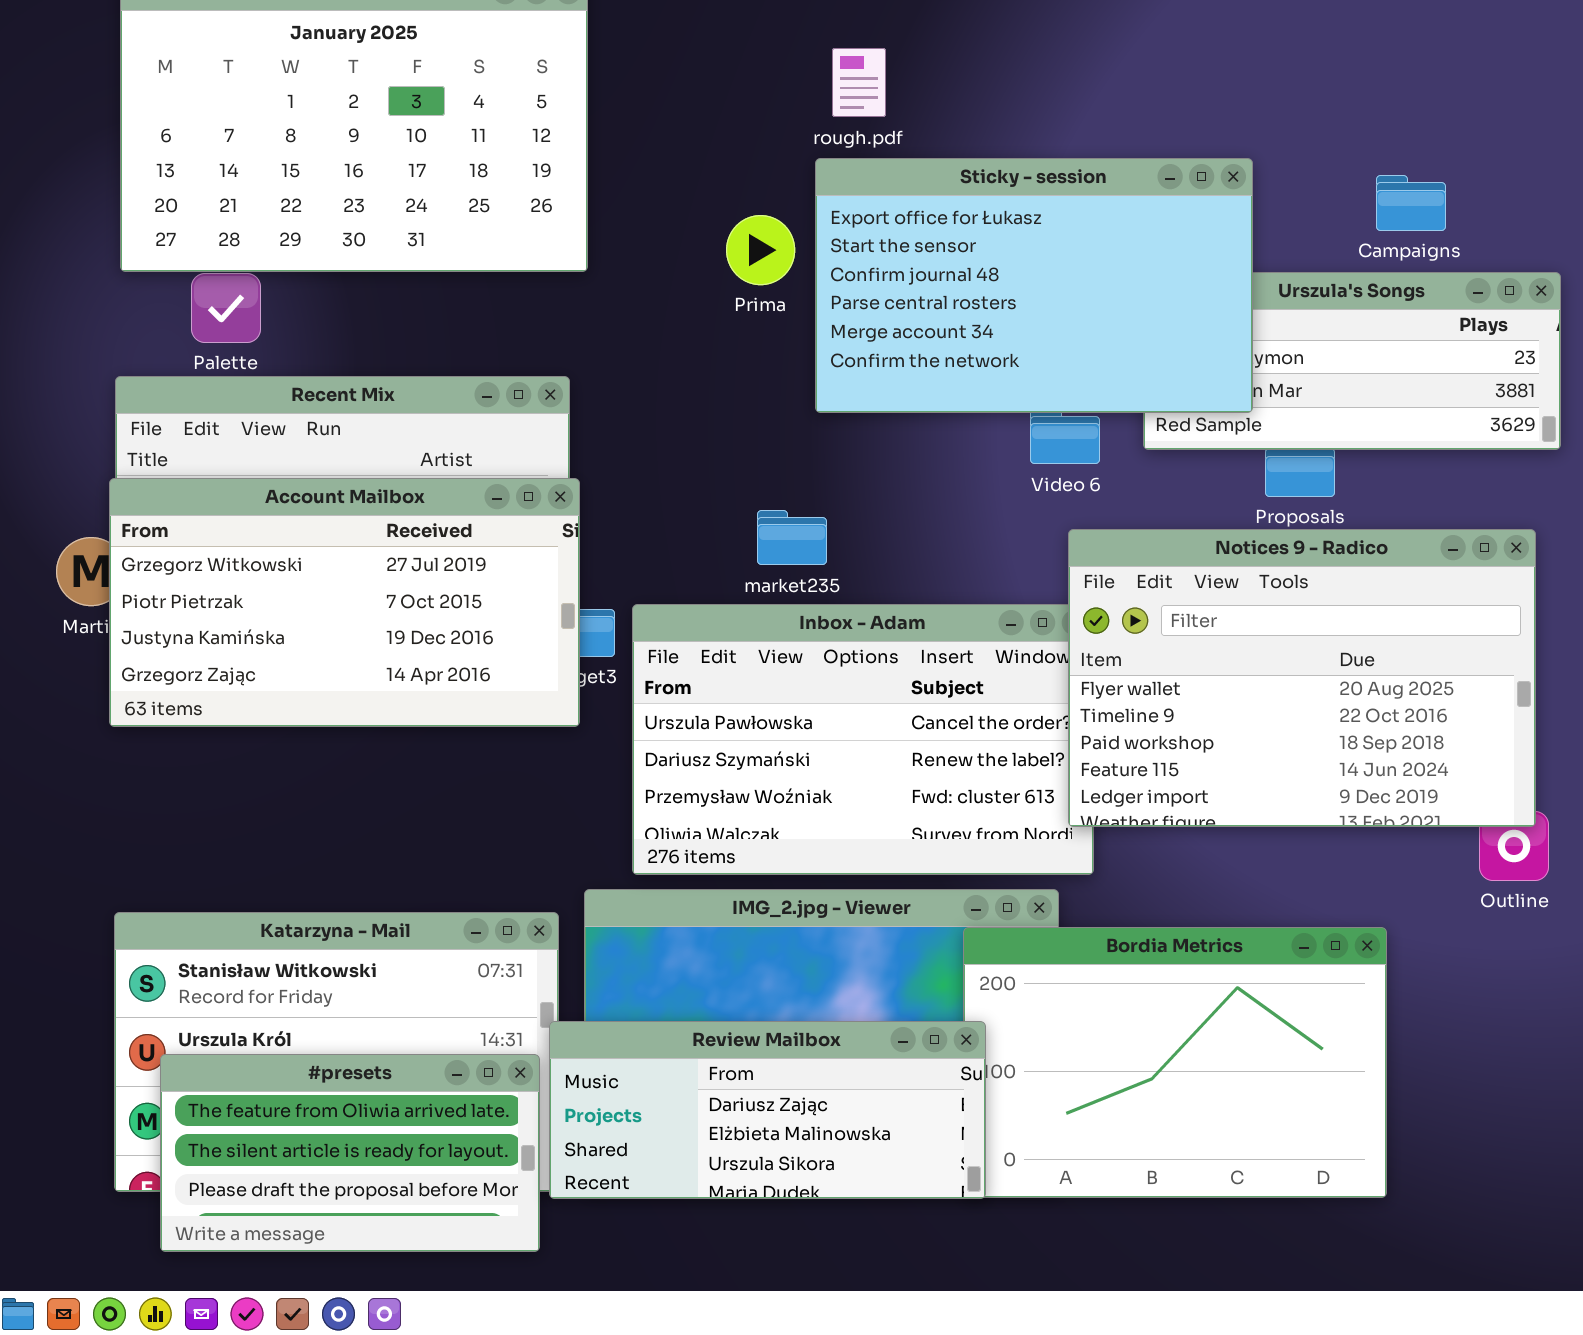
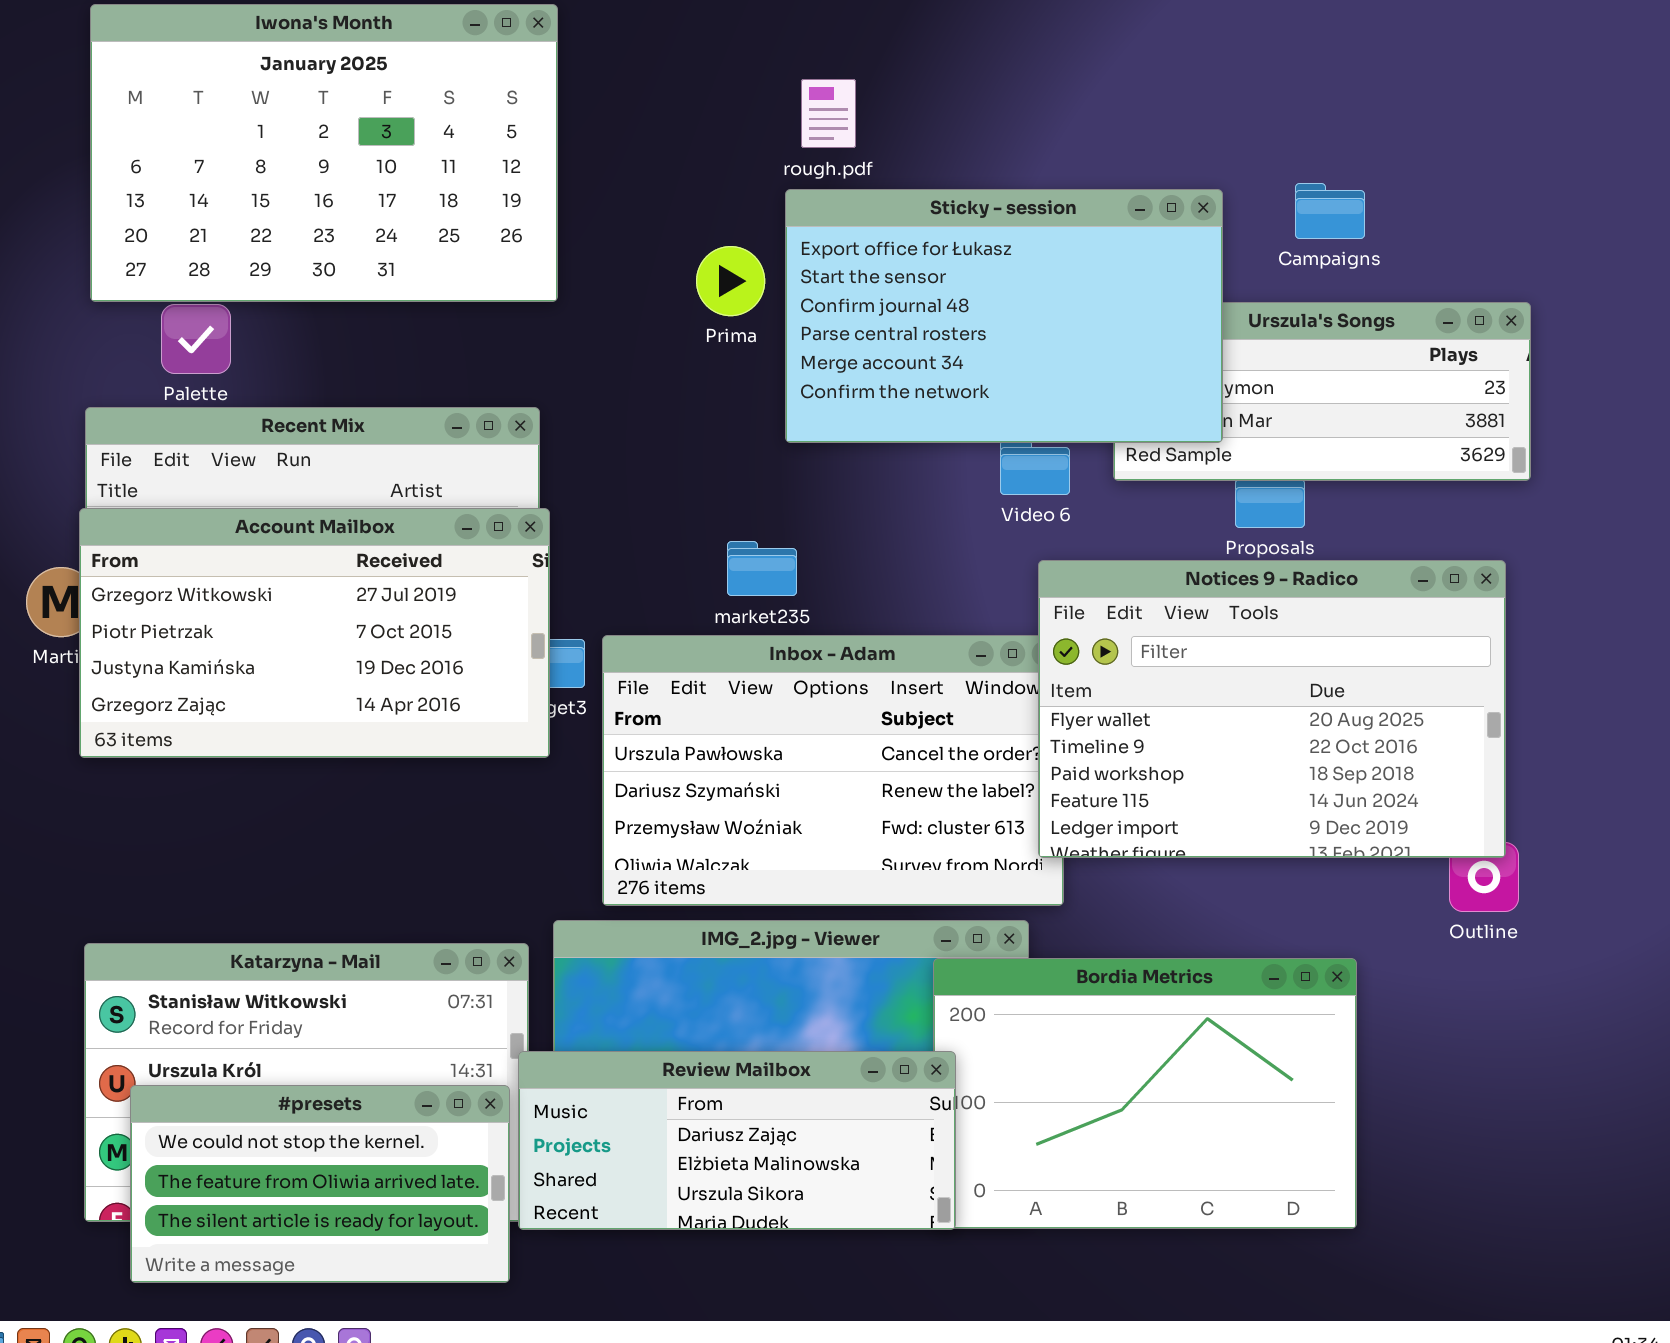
Campaigns: [1376,175,1446,231] -> [1295,183,1365,239], moved
#presets: [160,1054,540,1252] -> [130,1085,510,1283], scrolled up 1 row

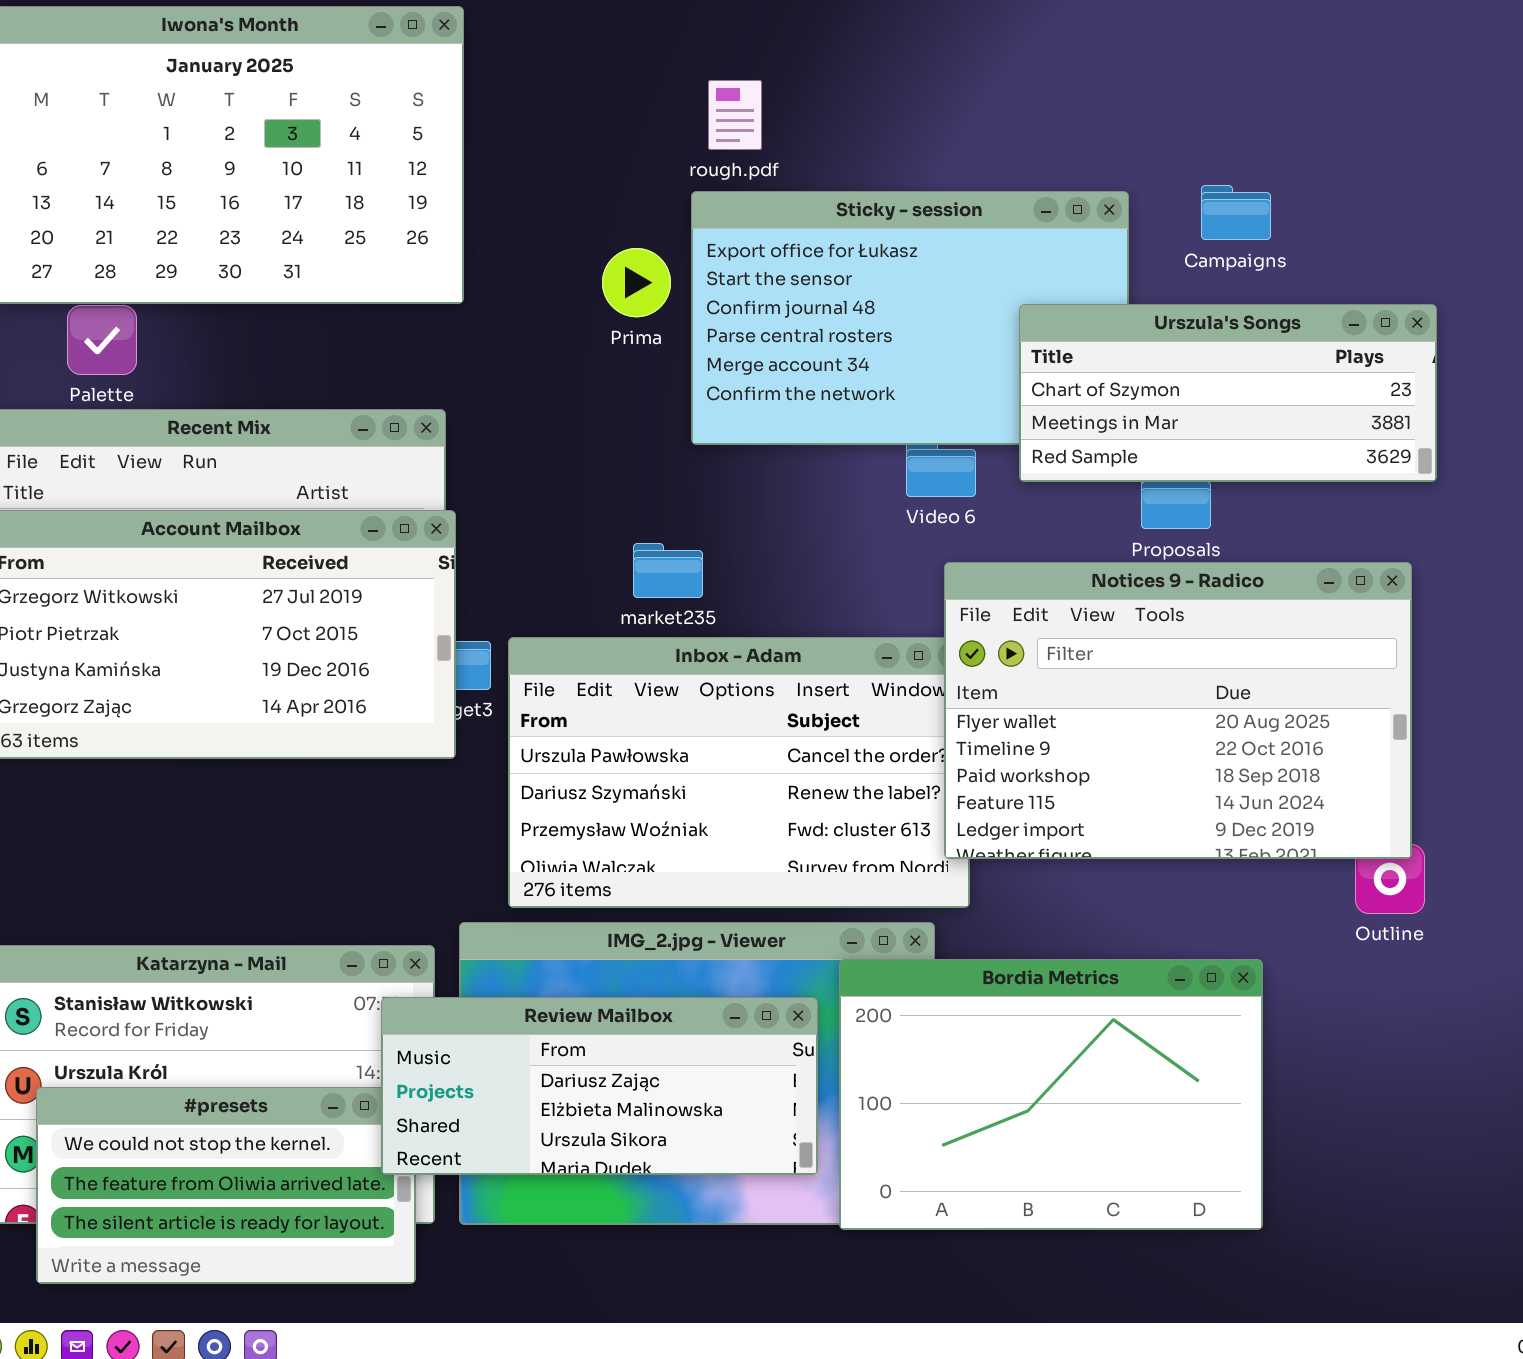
Urszula's Songs: [1113,302,1531,481] -> [1019,304,1437,482], raised
Review Mailbox: [518,1051,956,1230] -> [381,997,818,1175], moved

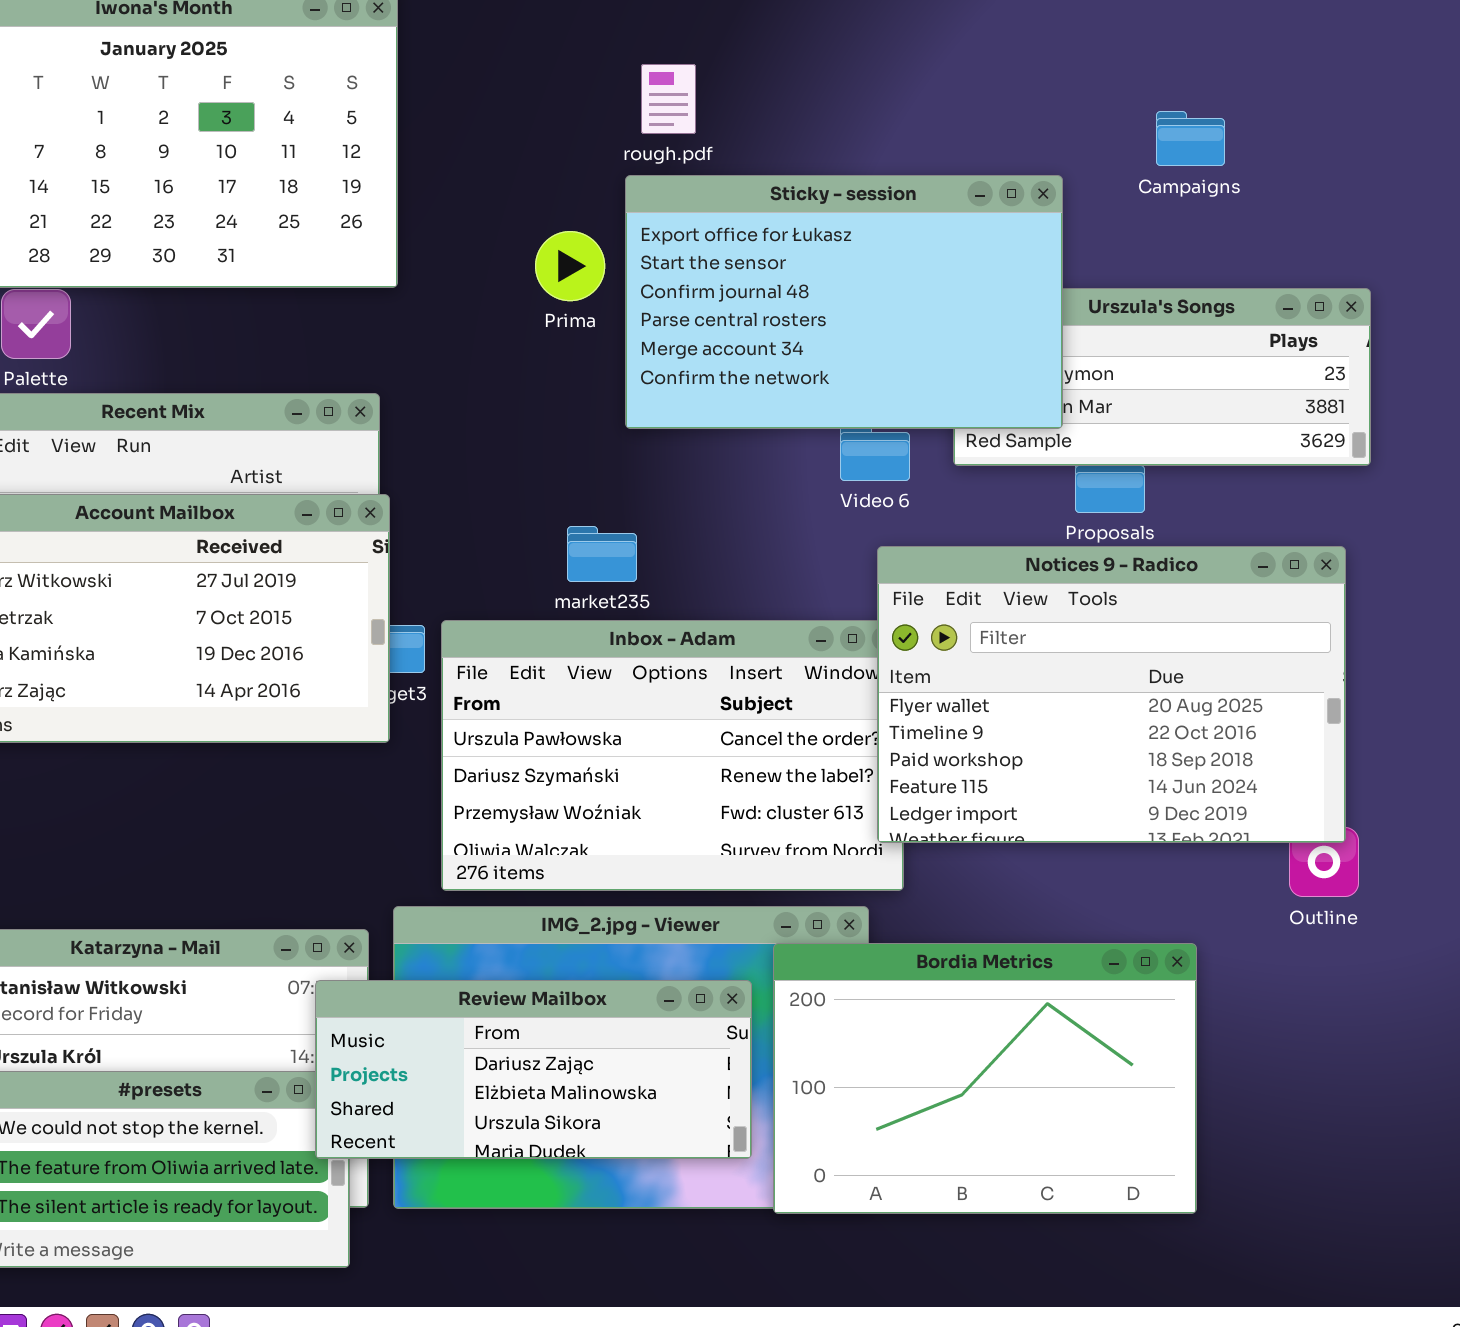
Campaigns: [1201,185,1271,240] -> [1156,111,1225,166], moved
Sticky - session: [691,191,1129,445] -> [625,175,1063,429], raised

